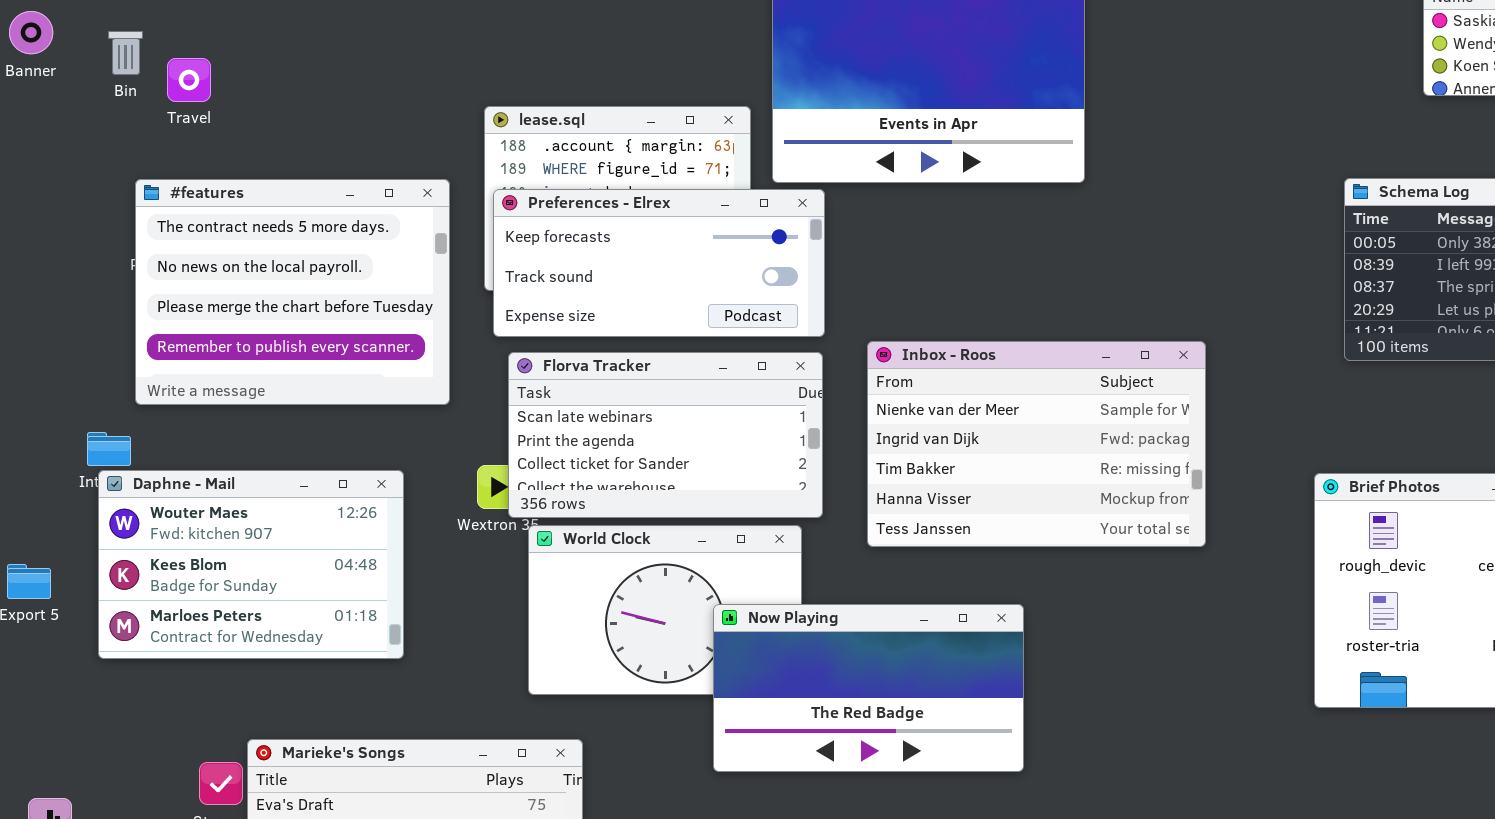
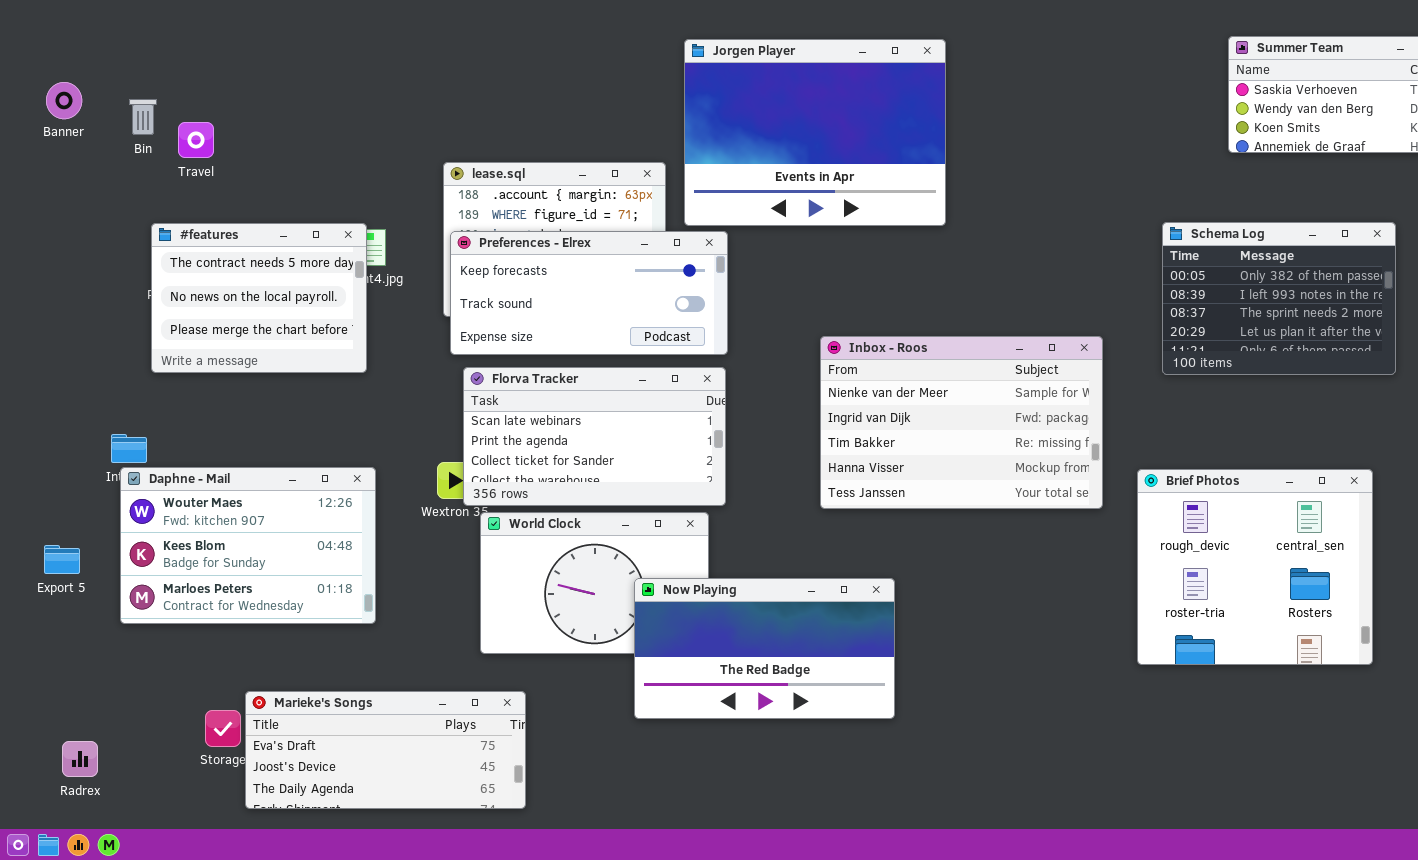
#features: [135,179,450,405] -> [151,223,367,373], resized
Inbox - Roos: [867,341,1206,547] -> [820,336,1103,509], moved

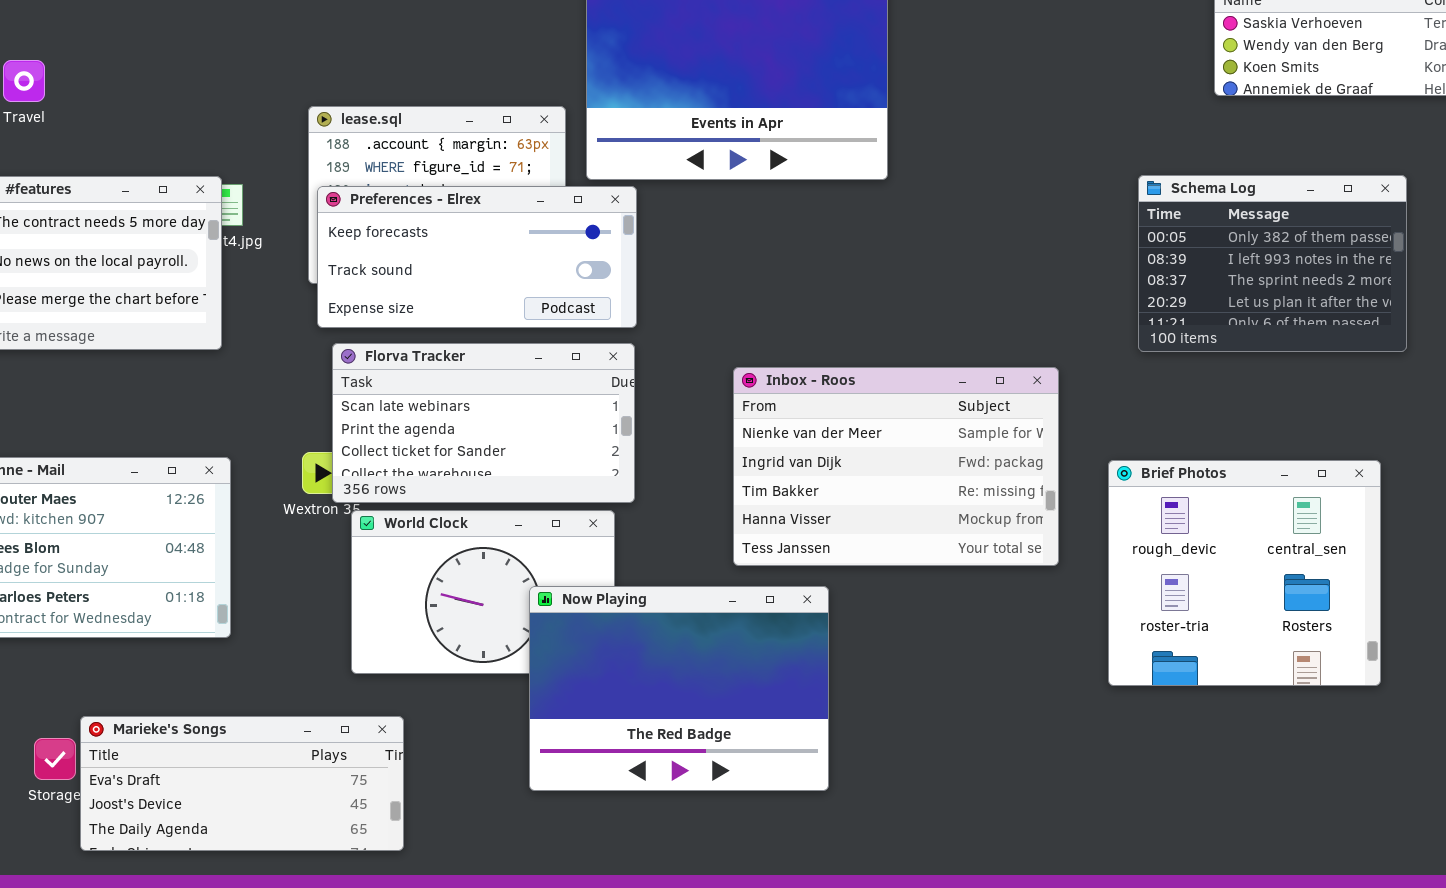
Inbox - Roos: [820,336,1103,509] -> [733,367,1059,566], moved
Now Playing: [634,578,895,719] -> [529,586,829,791], resized

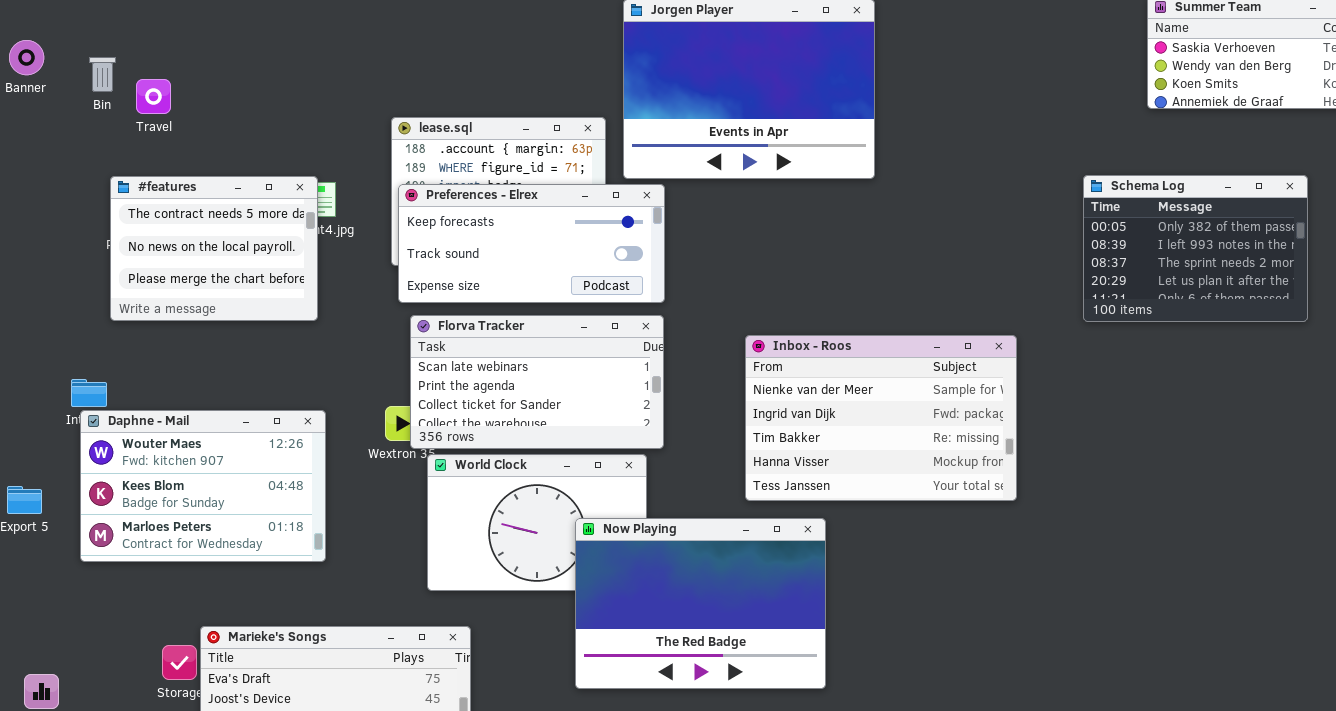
Brief Photos: [1108,460,1381,686] -> none, closed

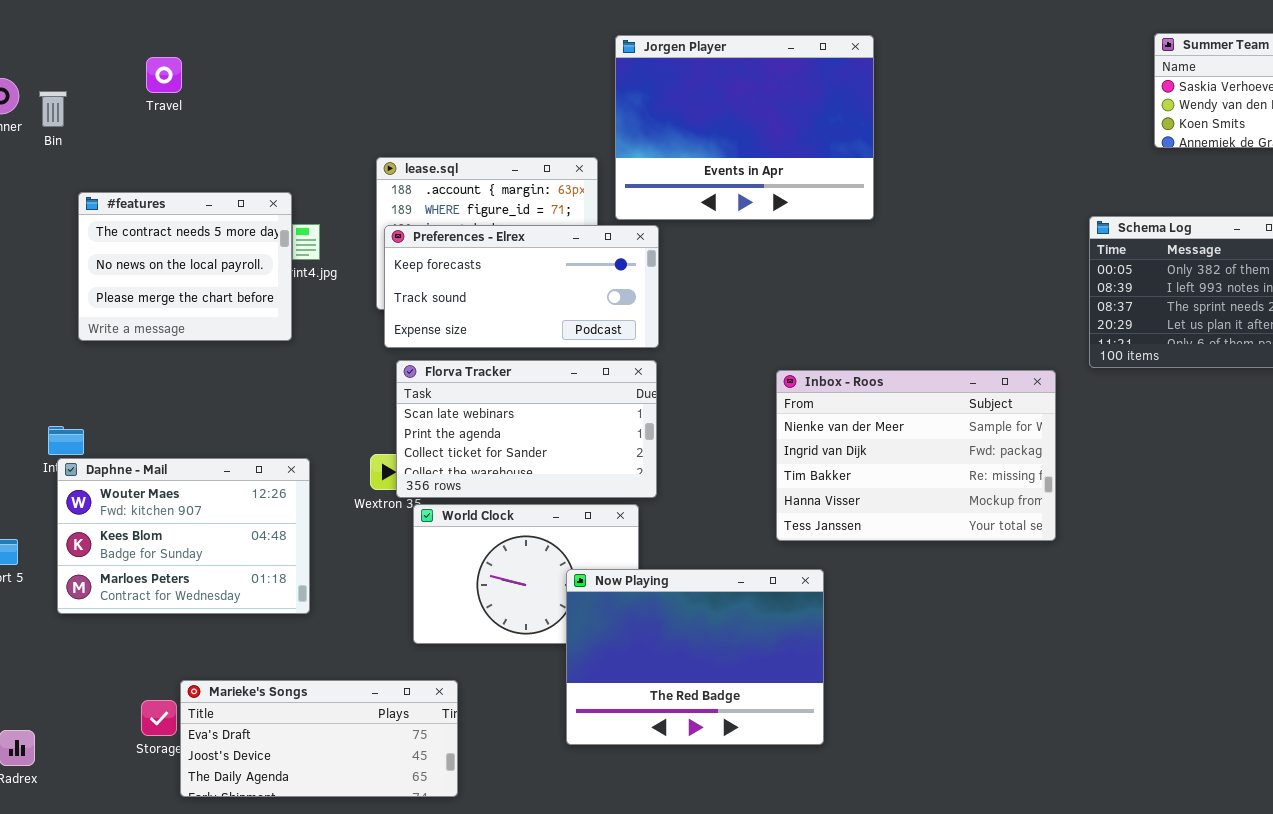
Bin: [89,57,116,92] -> [39,91,67,127], moved
Travel: [136,79,171,114] -> [146,57,182,93], moved
#features: [110,176,318,321] -> [78,192,292,341], moved
Inbox - Roos: [745,335,1017,501] -> [776,370,1056,541], moved

